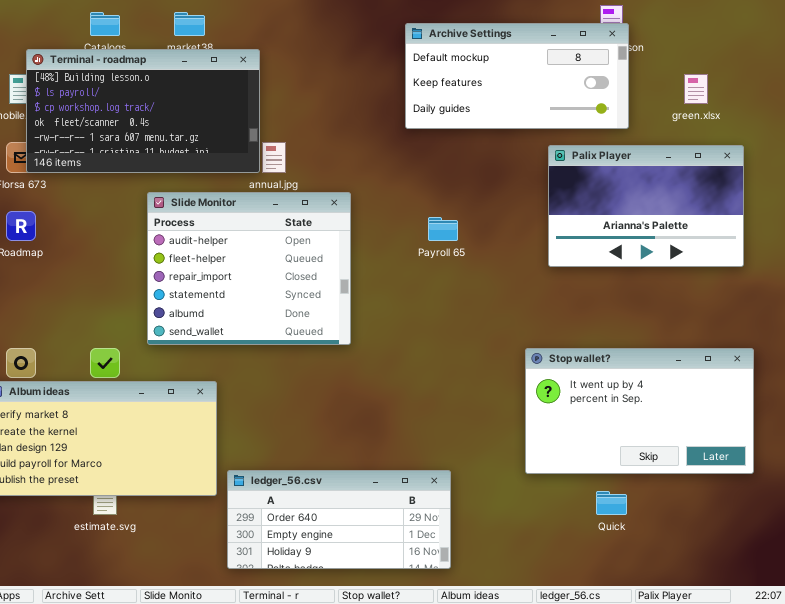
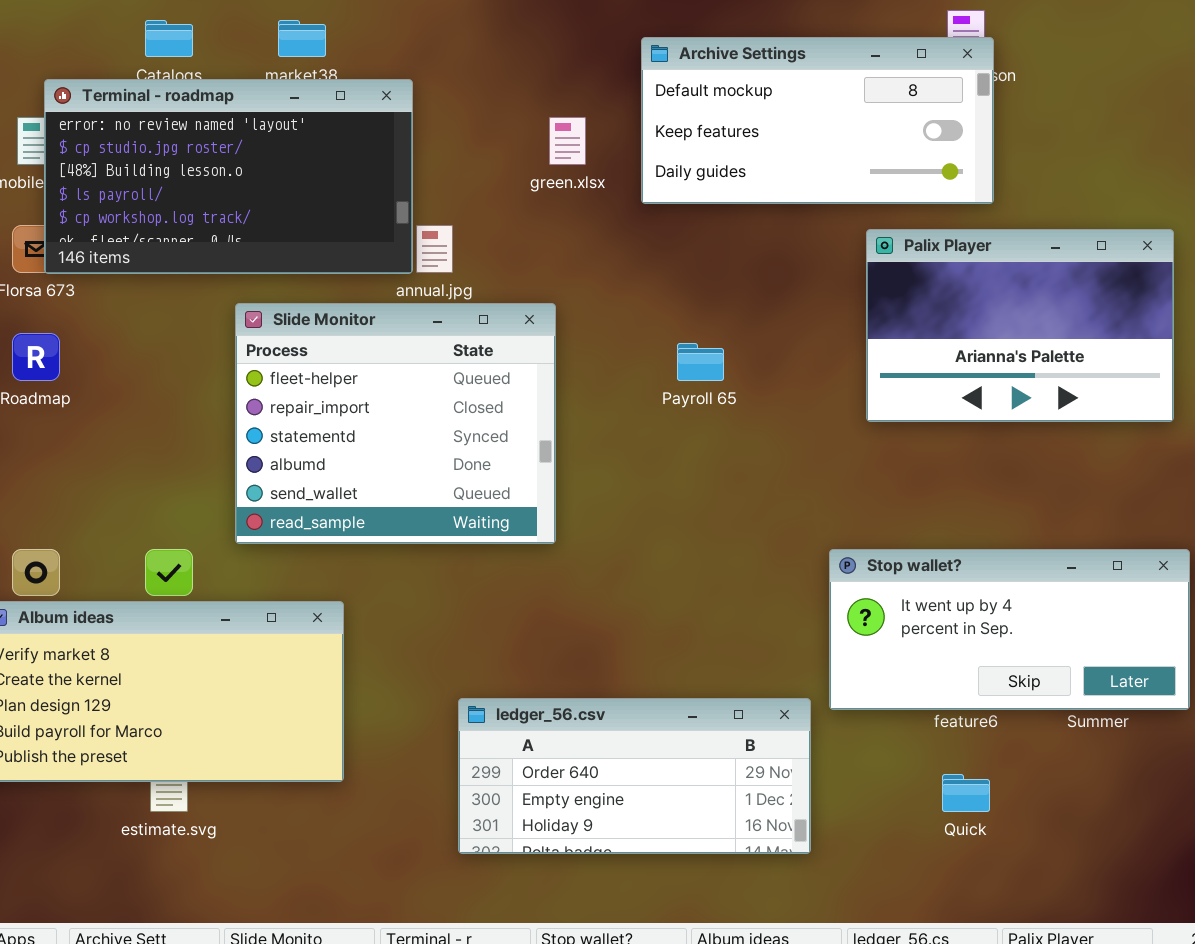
Terminal - roadmap: [26,49,260,173] -> [44,79,413,274], scrolled up 2 rows
green.xlsx: [684,74,708,104] -> [549,117,586,165], moved
Slide Monitor: [147,192,351,345] -> [235,303,556,544], scrolled down 1 row
Stop wallet?: [525,348,754,474] -> [829,549,1190,710], resized
ledger_56.csv: [227,470,451,569] -> [458,698,811,854], moved

